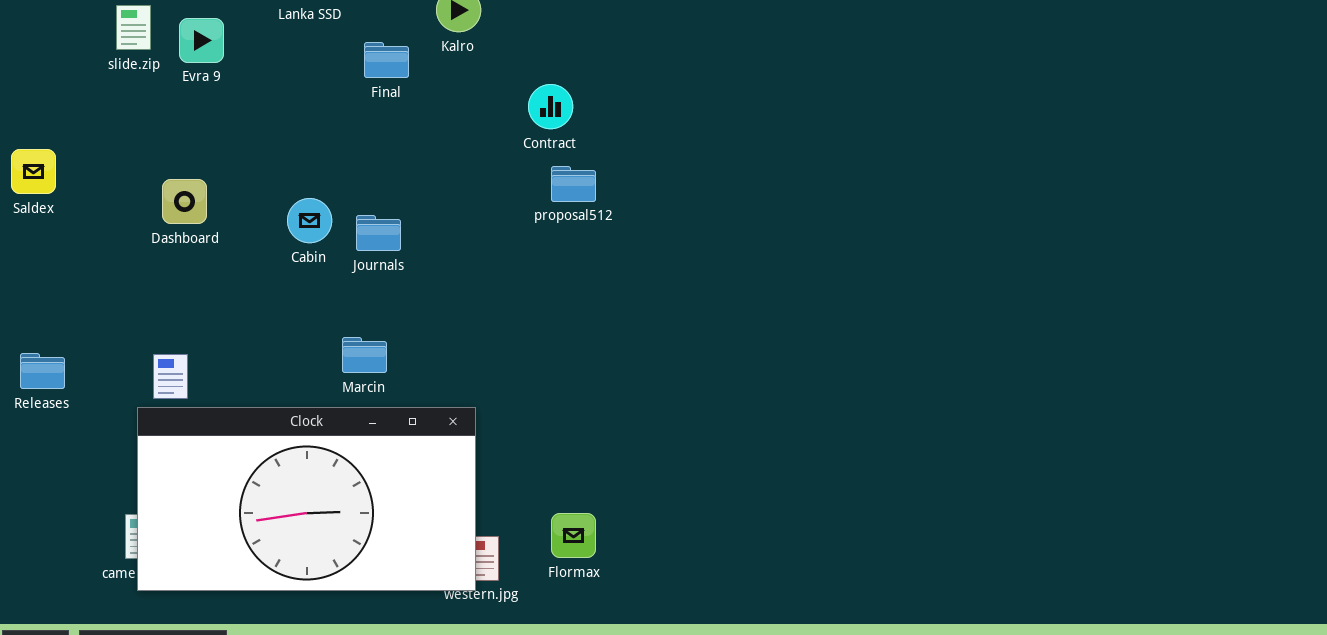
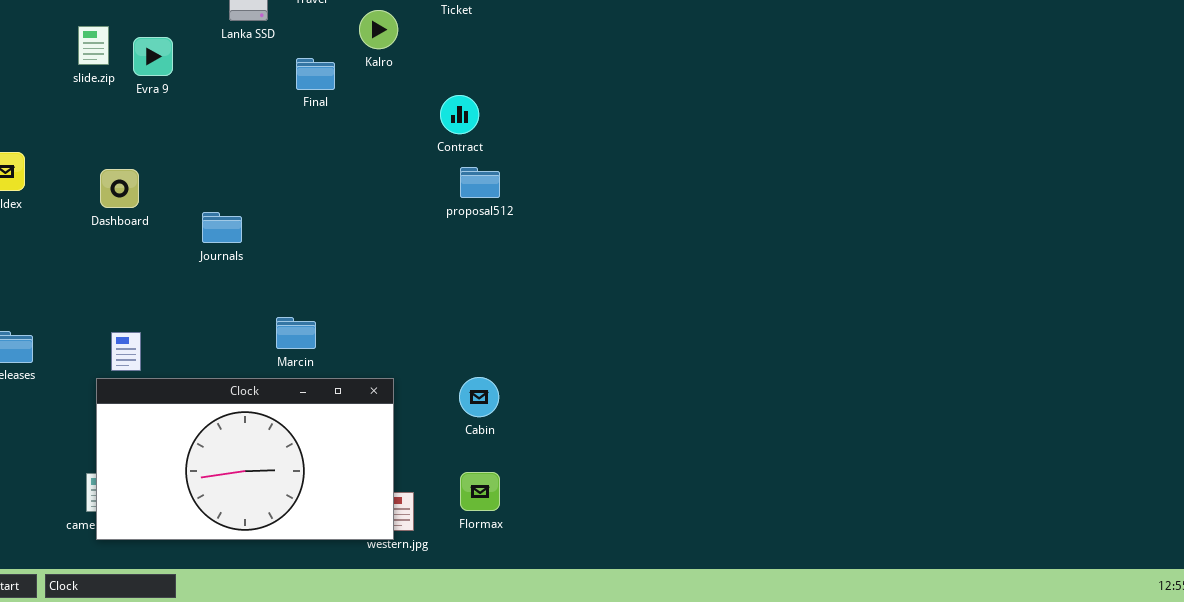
Dashboard: [162,179,207,224] -> [100,169,139,208], moved
Cabin: [287,198,332,243] -> [459,377,499,417], moved
Journals: [356,215,401,251] -> [202,212,242,243], moved

